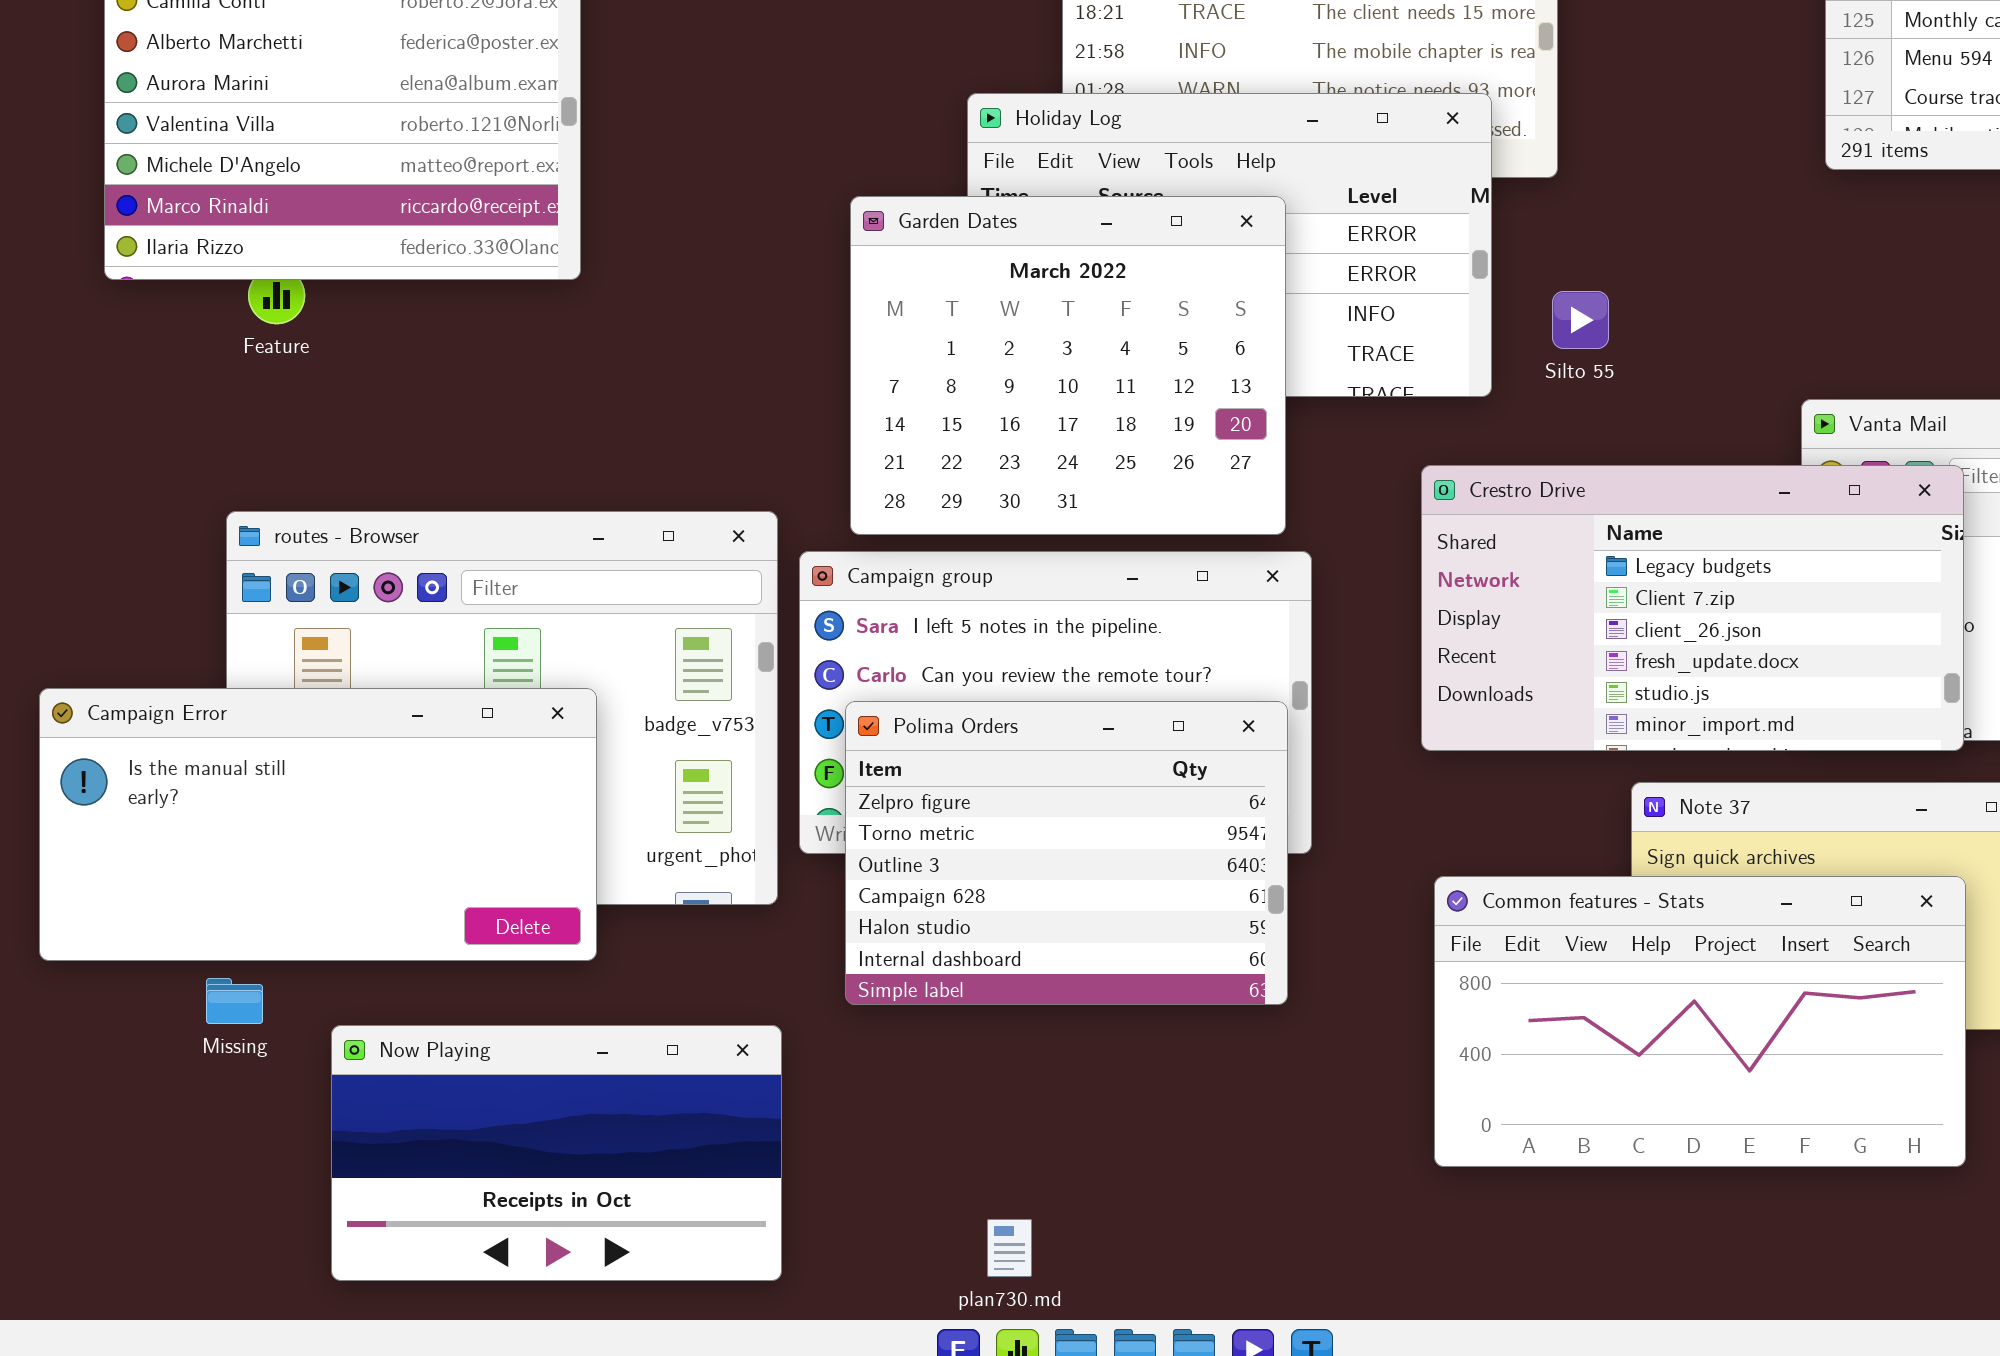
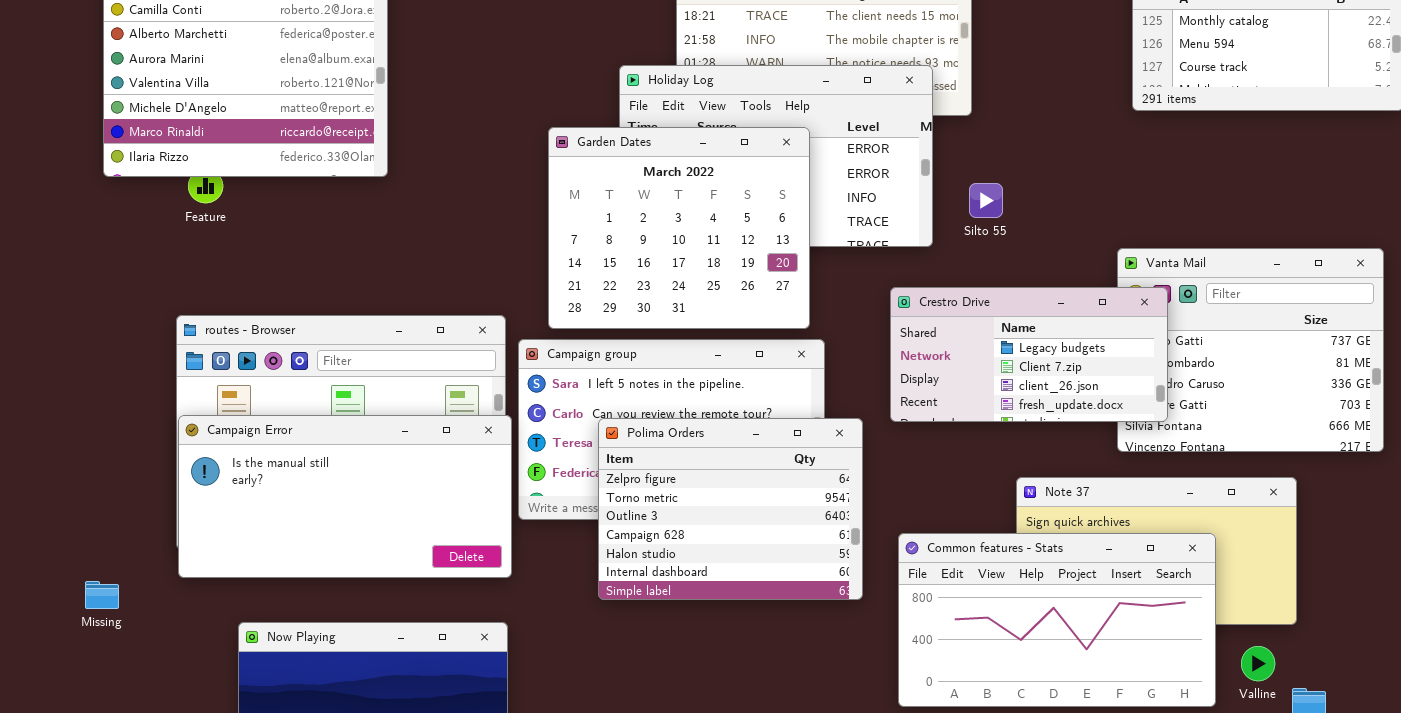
Crestro Drive: [1421,465,1964,751] -> [890,287,1168,422], resized
Campaign Error: [39,688,597,961] -> [178,415,512,578], moved
Polima Orders: [845,701,1288,1005] -> [598,418,863,600], moved
Missing: [206,978,263,1024] -> [85,581,119,609], moved

